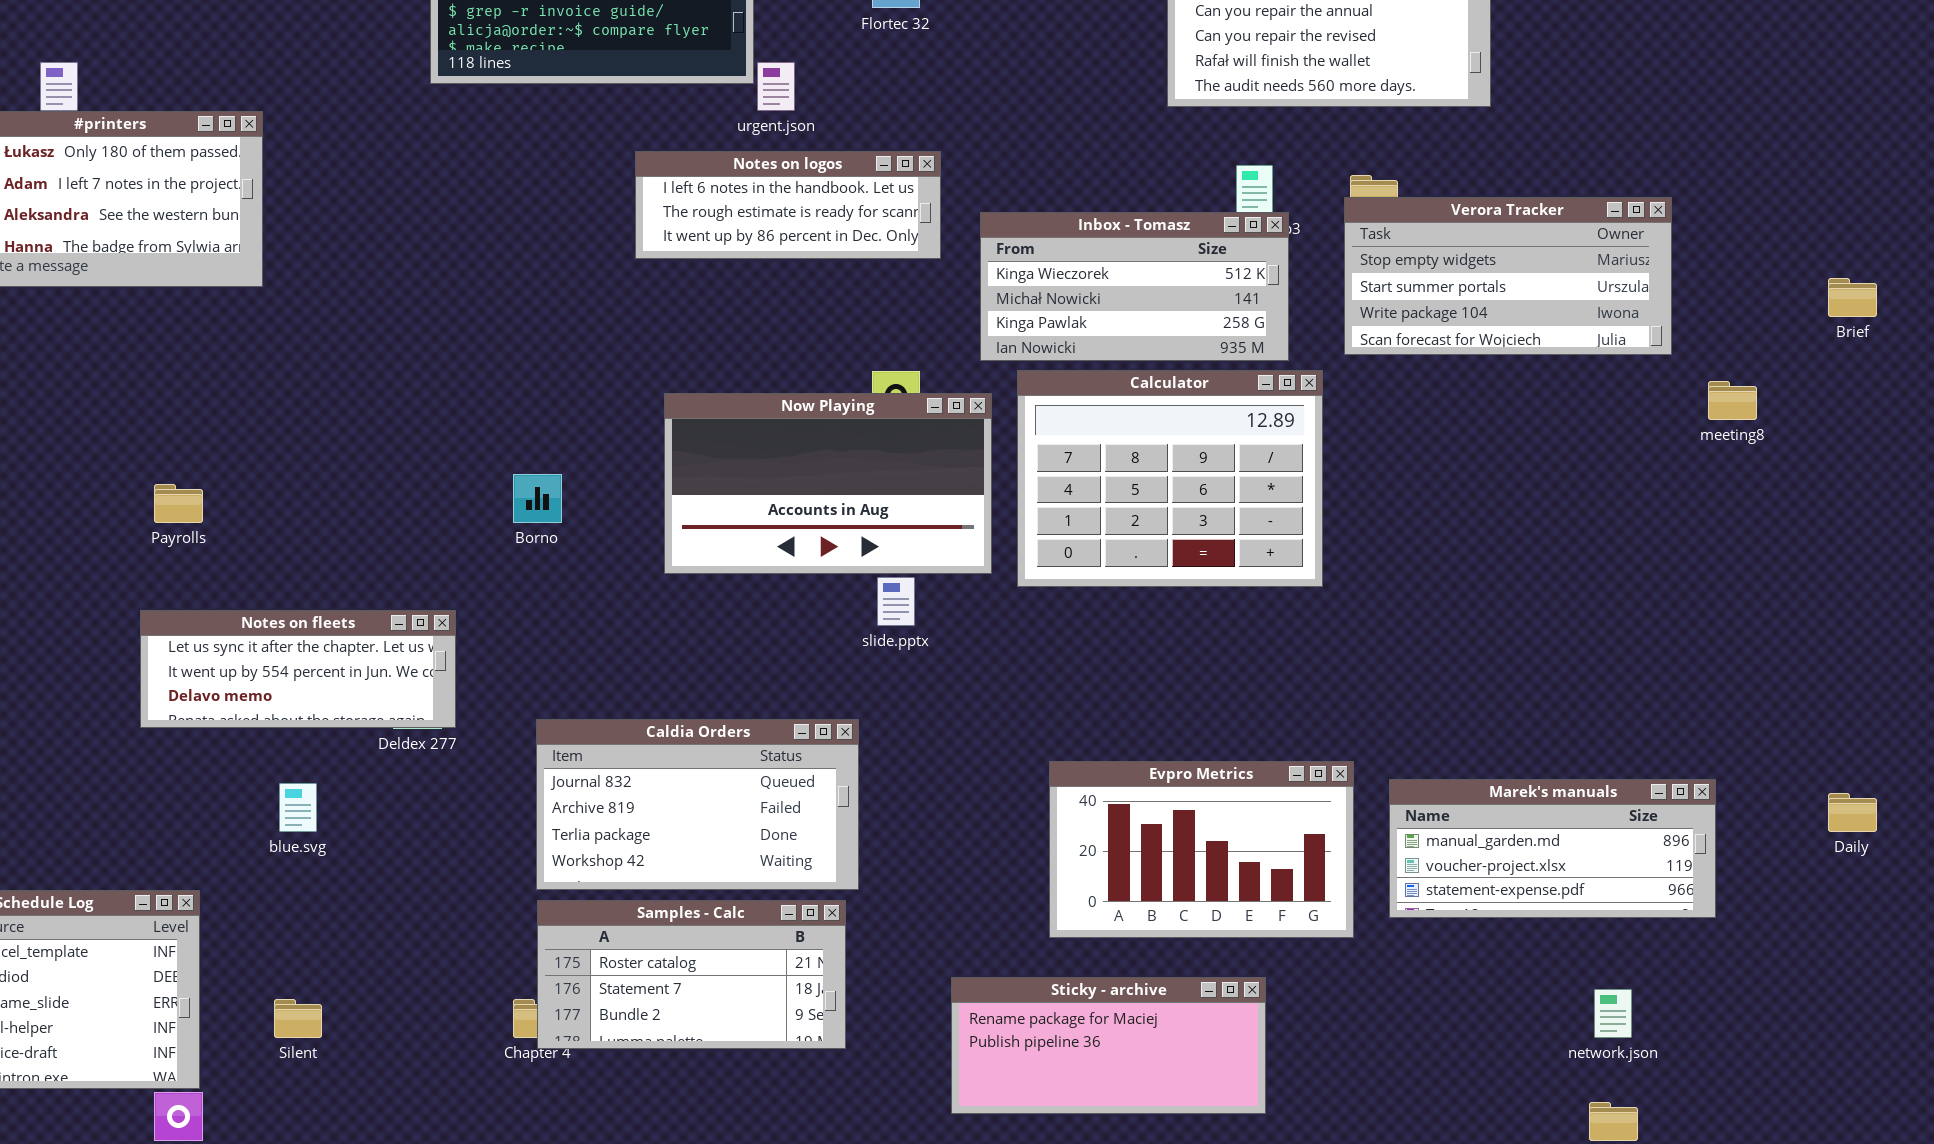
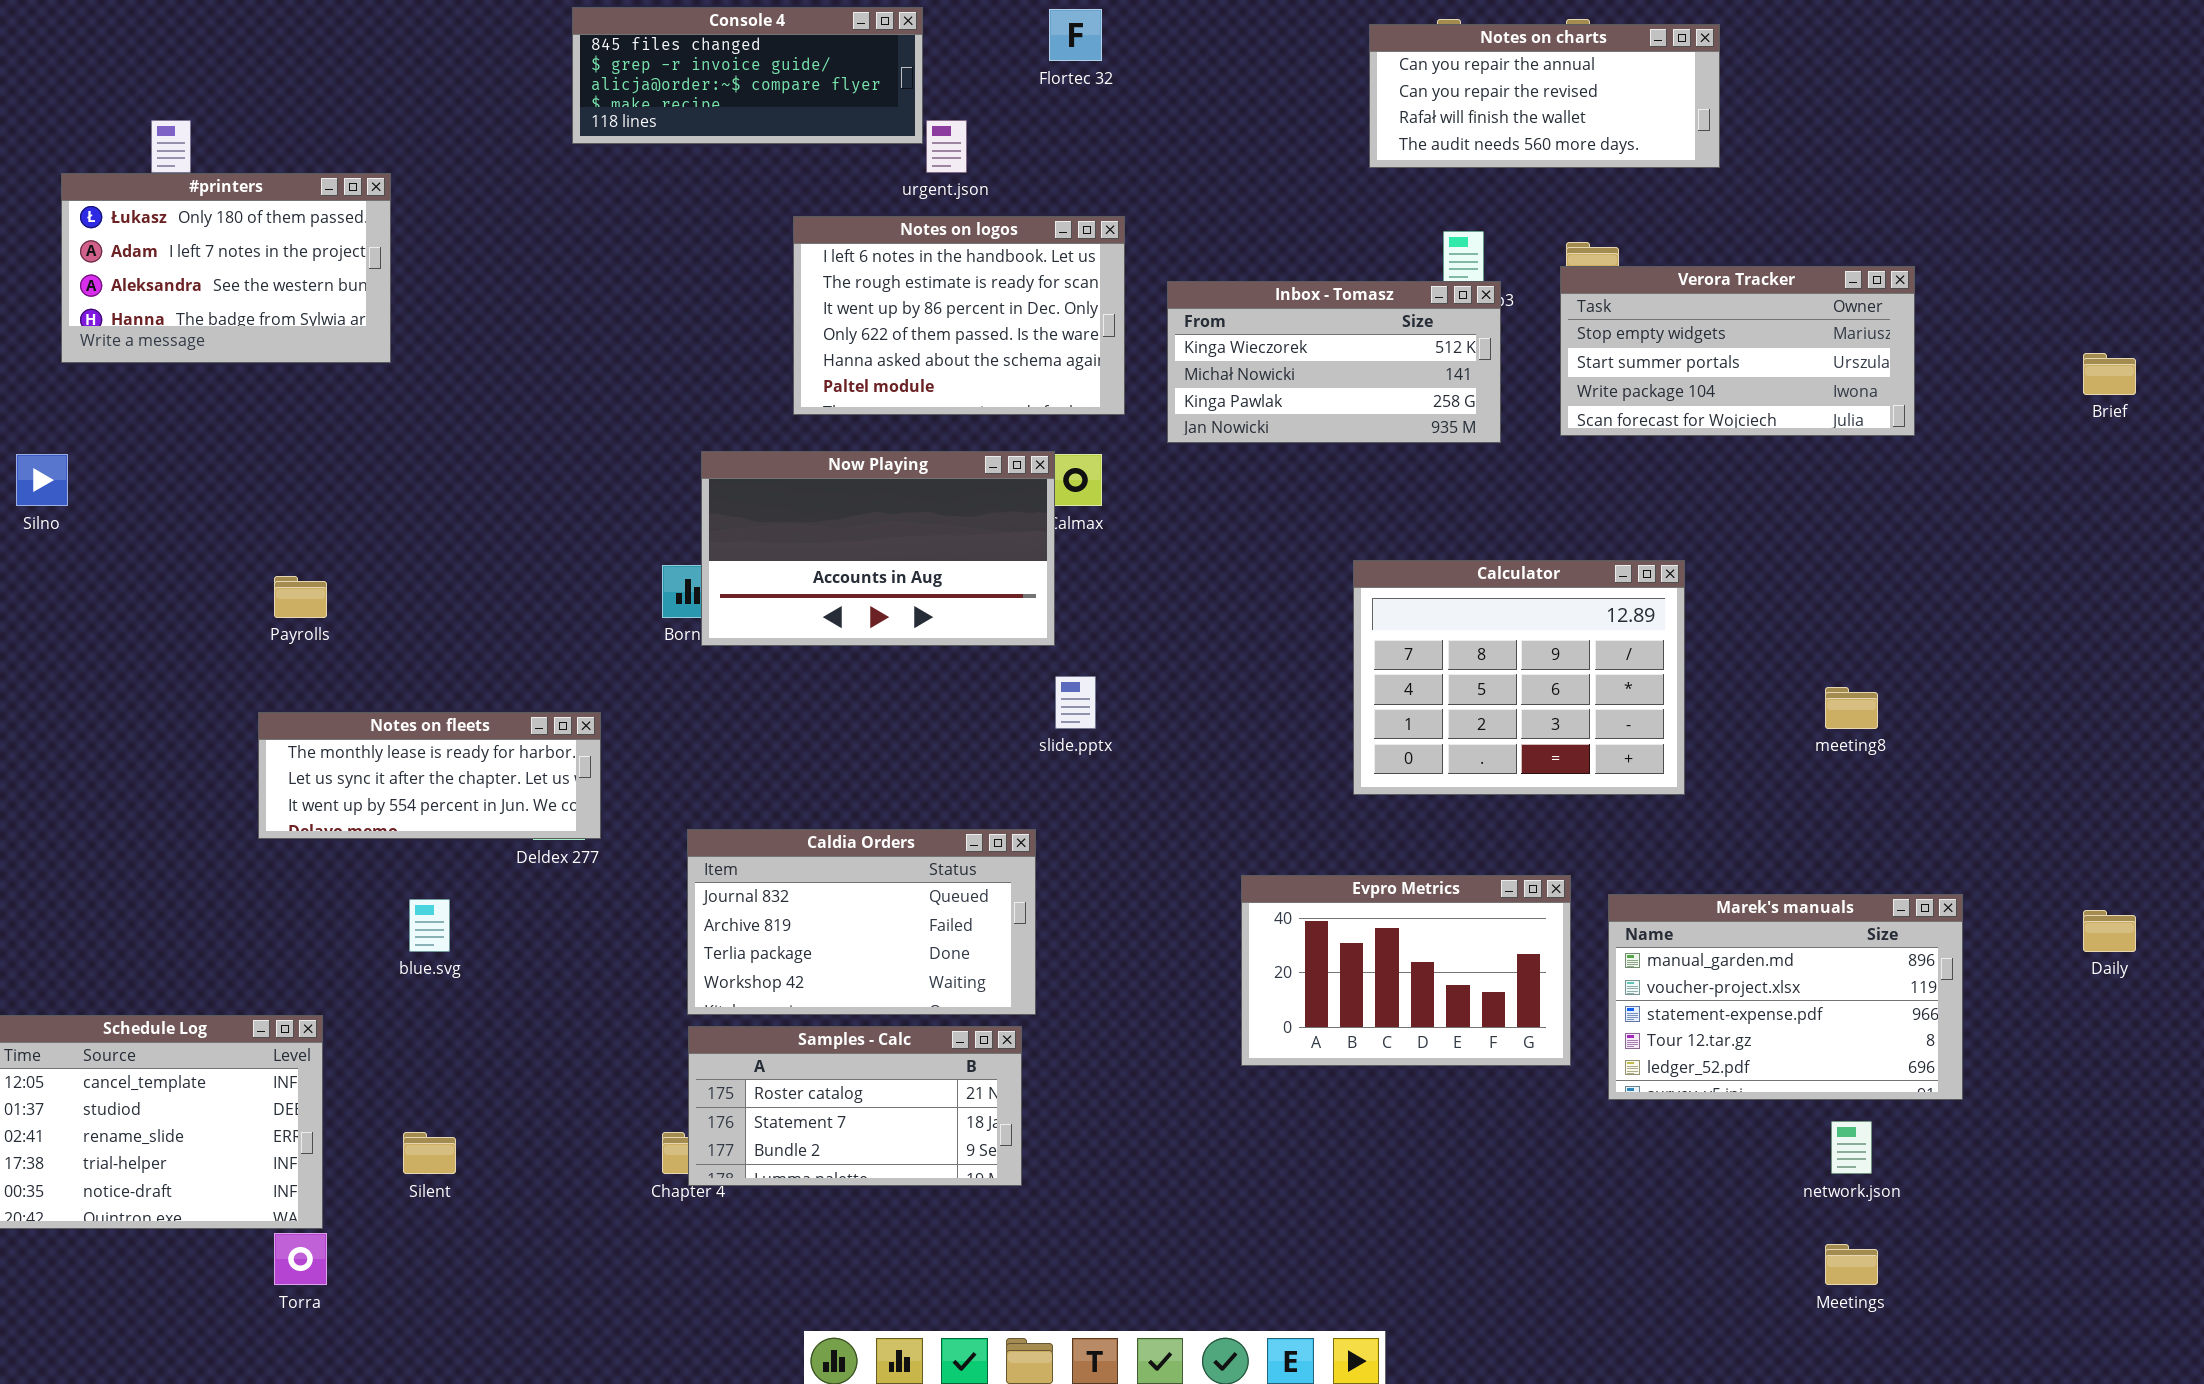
Notes on logos: [635,151,941,259] -> [793,216,1125,415], resized
Calculator: [1017,370,1323,587] -> [1353,560,1685,795], moved
meeting8: [1708,381,1757,420] -> [1825,687,1878,729], moved
Now Playing: [664,393,992,574] -> [701,451,1055,646], moved
Notes on fleets: [140,610,456,728] -> [258,712,601,839], scrolled up 1 row
Marek's manuals: [1389,779,1716,918] -> [1608,894,1963,1100], resized
Sticky - archive: [951,977,1266,1114] -> none, closed

